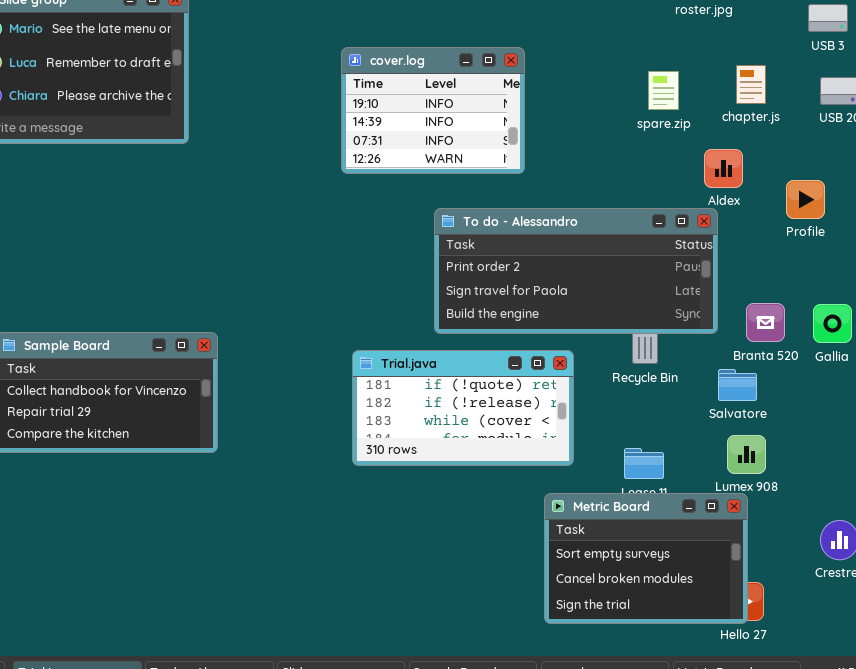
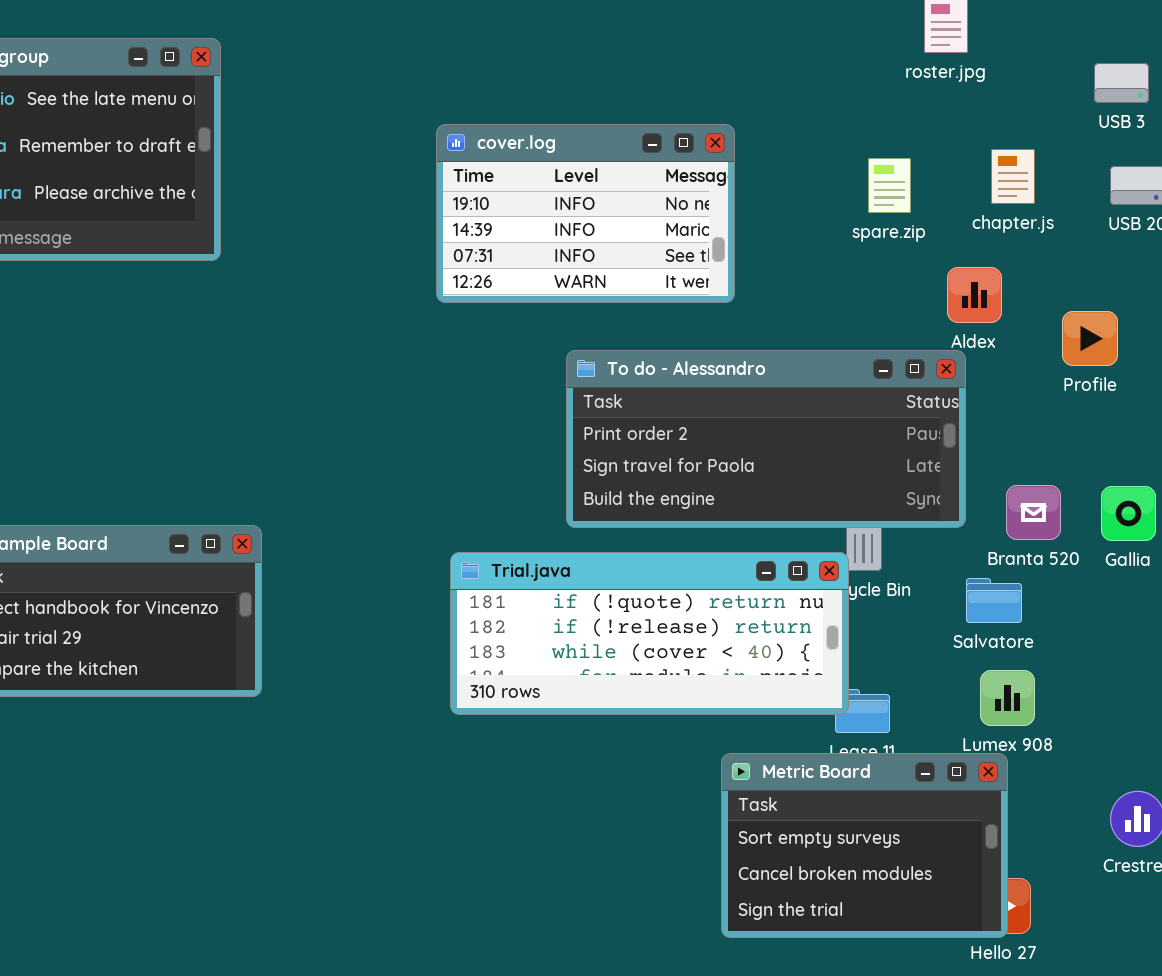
cover.log: [341,47,525,174] -> [436,124,735,303], resized
Trial.java: [352,350,574,466] -> [450,552,849,715], resized

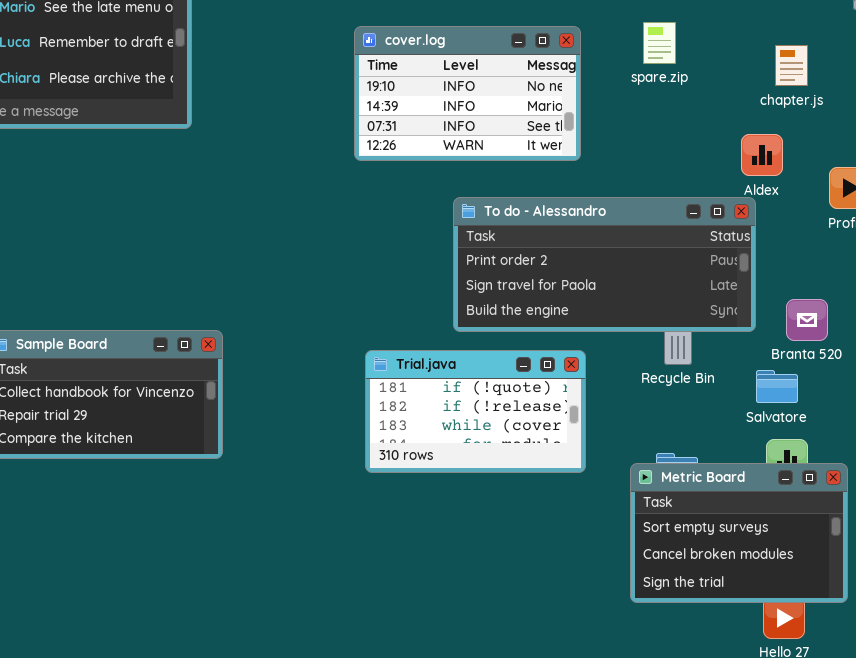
spare.zip: [868,158,911,213] -> [643,22,676,64], moved
Trial.java: [450,552,849,715] -> [365,350,586,473], resized
Metric Board: [721,753,1008,938] -> [630,463,848,603], moved

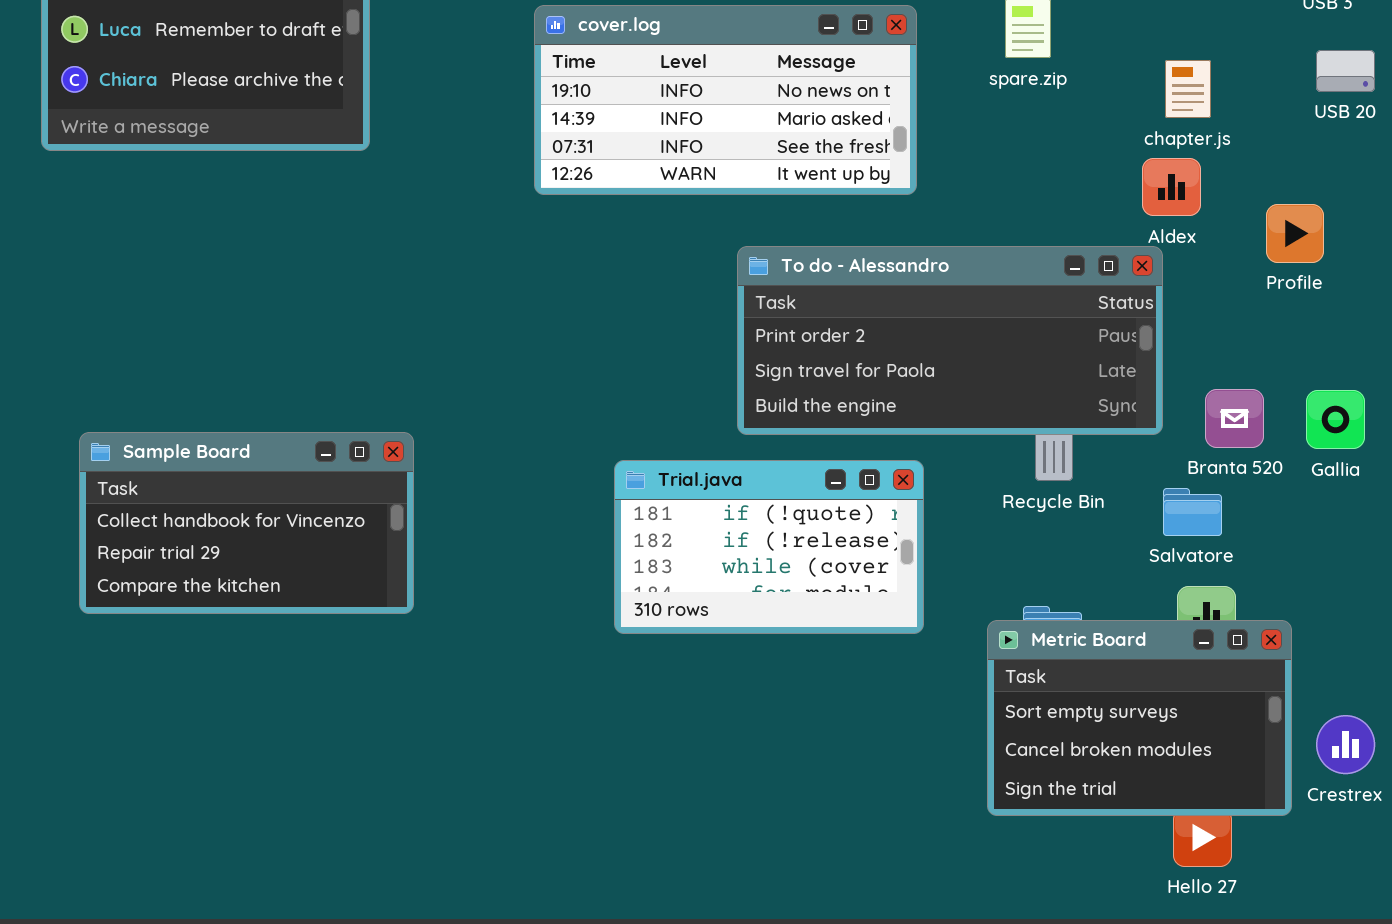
cover.log: [354,26,581,161] -> [534,5,917,195], resized
chapter.js: [775,45,808,86] -> [1165,60,1211,118], moved

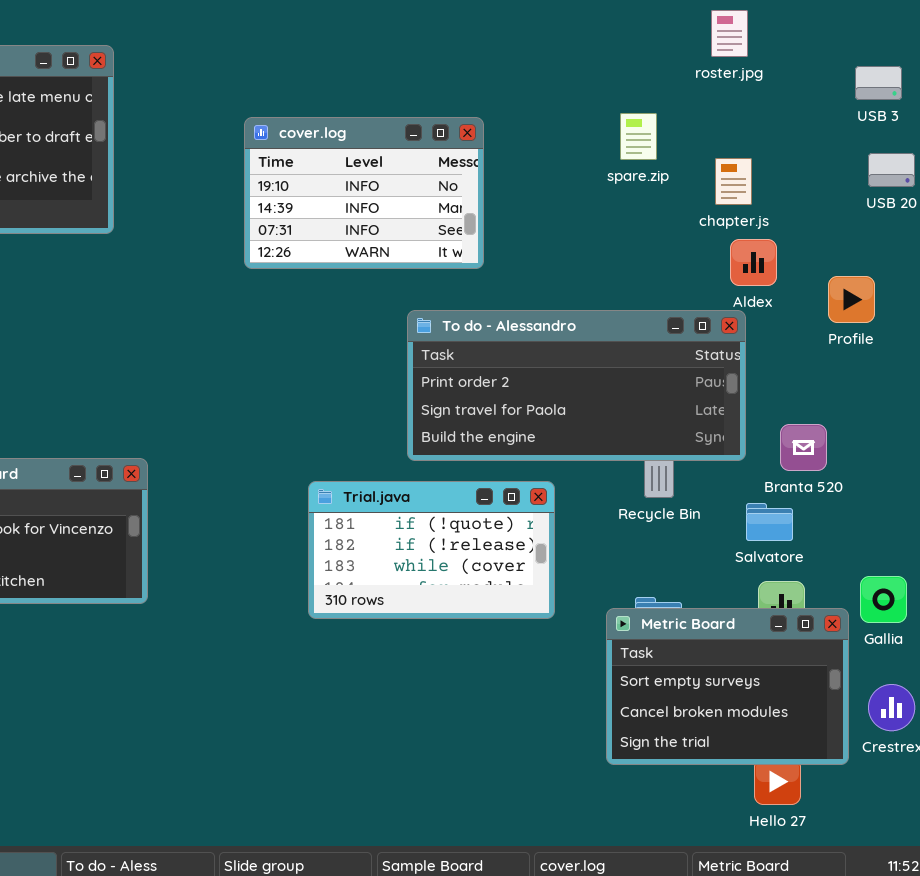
cover.log: [534,5,917,195] -> [244,117,484,269], resized
chapter.js: [1165,60,1211,118] -> [715,158,752,205], moved
Gallia: [1306,390,1365,449] -> [860,576,907,623], moved

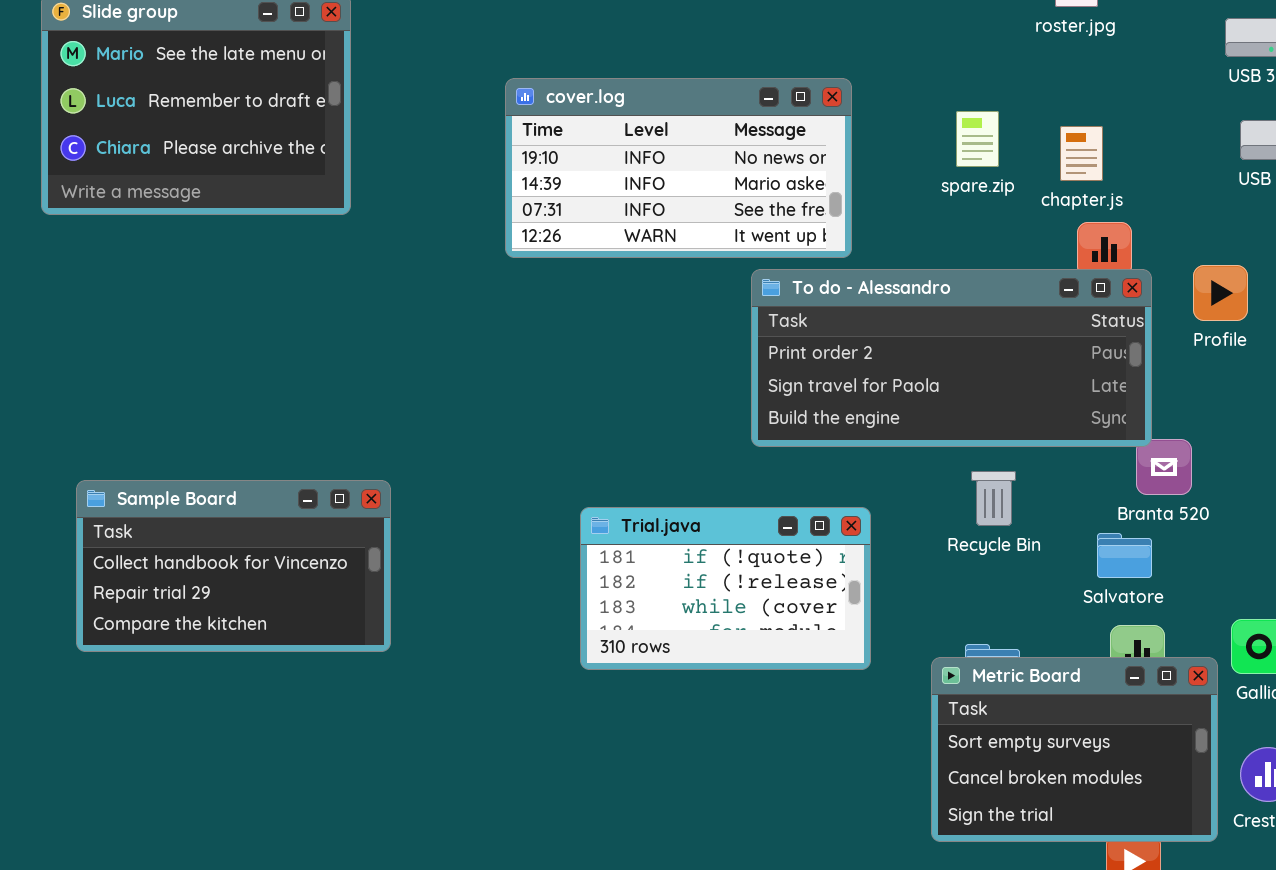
spare.zip: [620,113,657,160] -> [956,111,999,167], moved
cover.log: [244,117,484,269] -> [505,78,852,258], resized
To do - Alessandro: [407,310,746,461] -> [751,269,1152,447], moved

